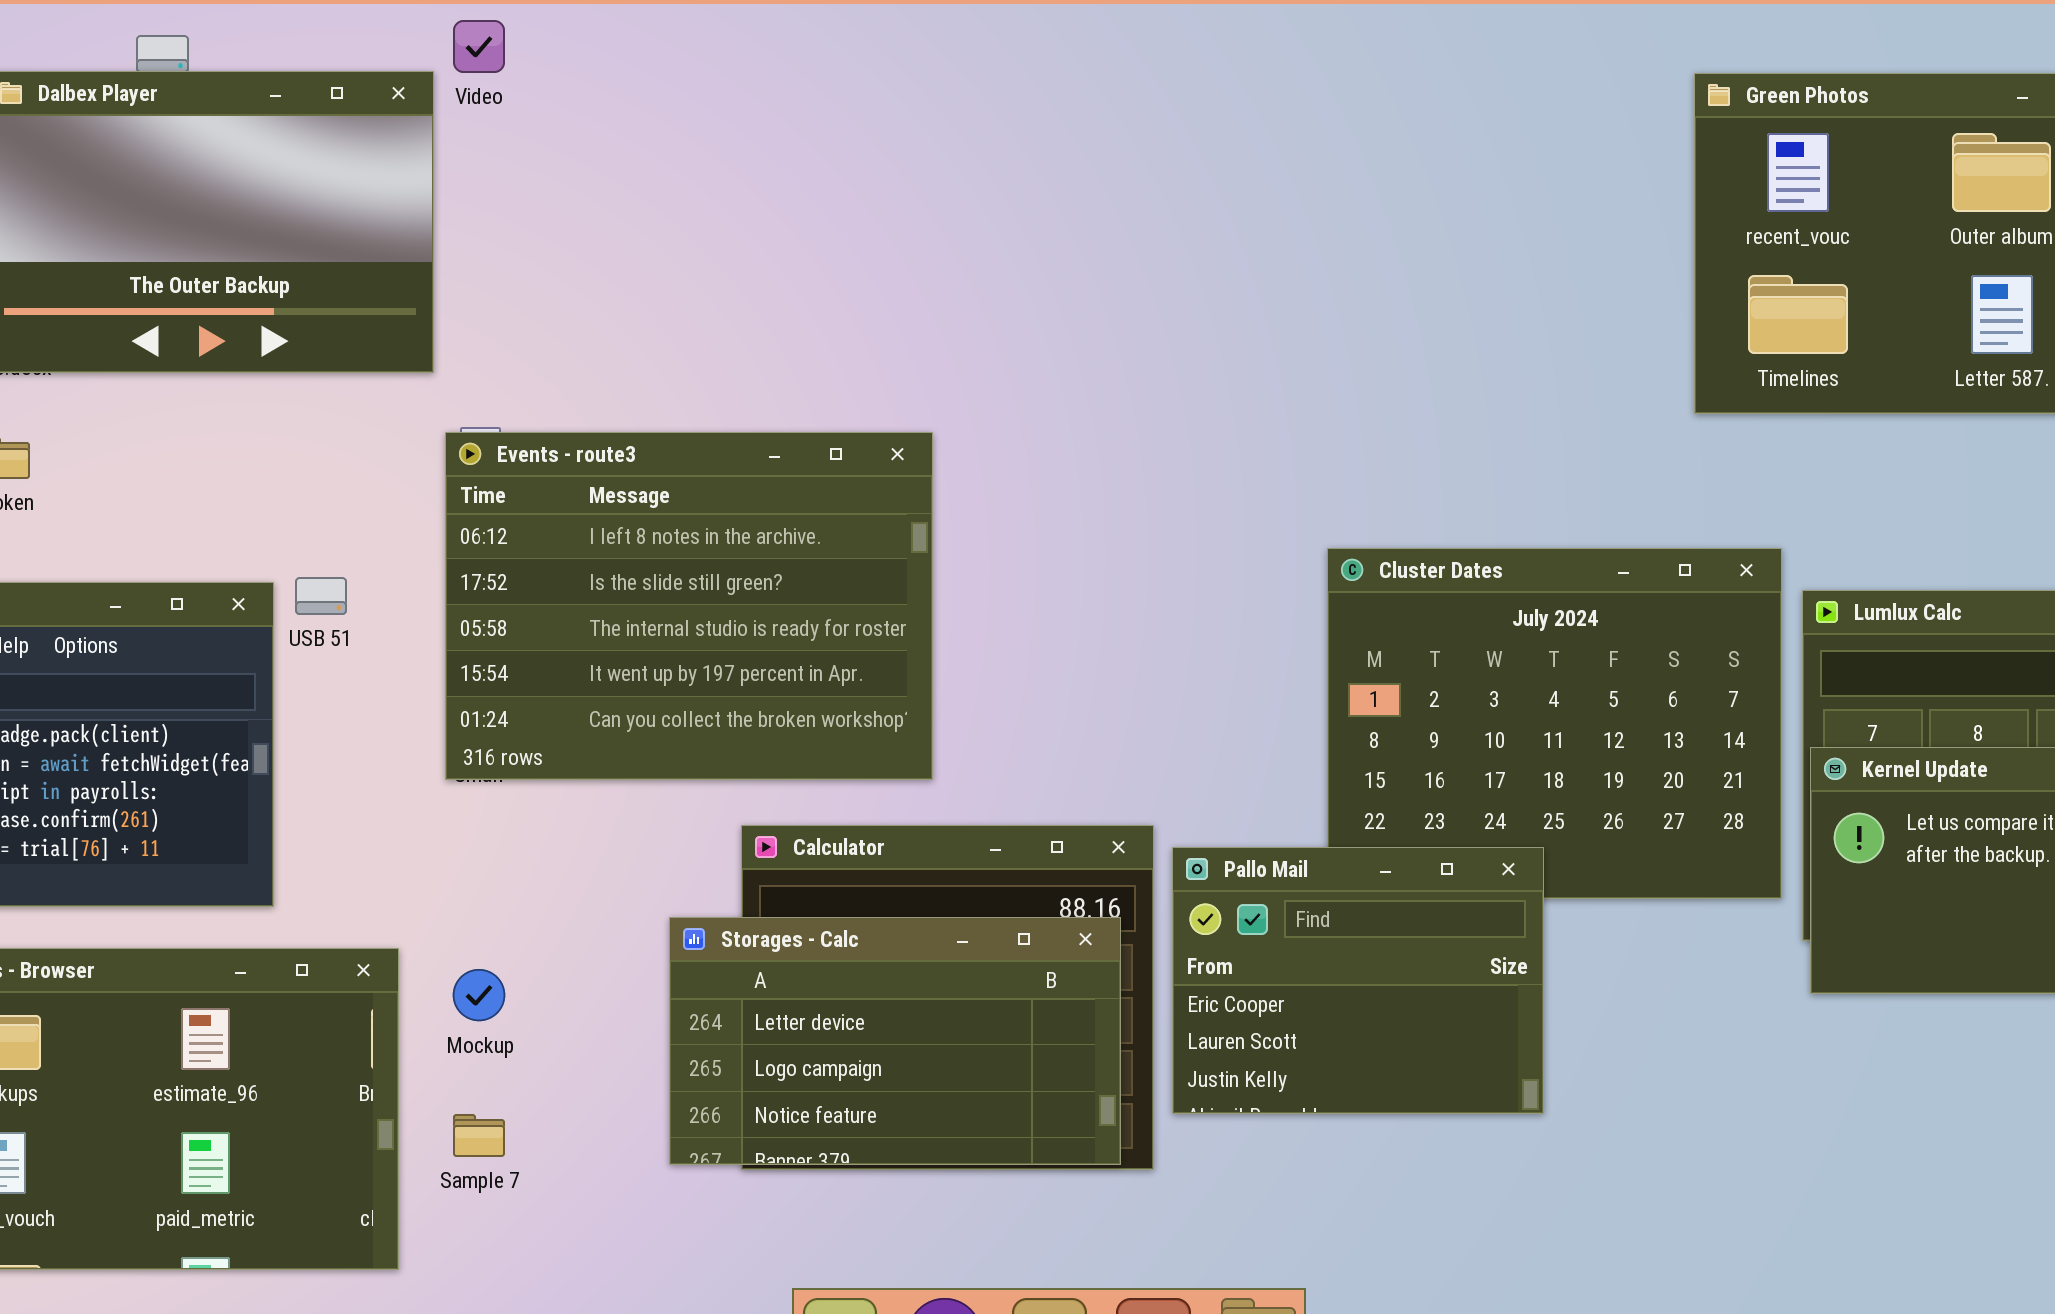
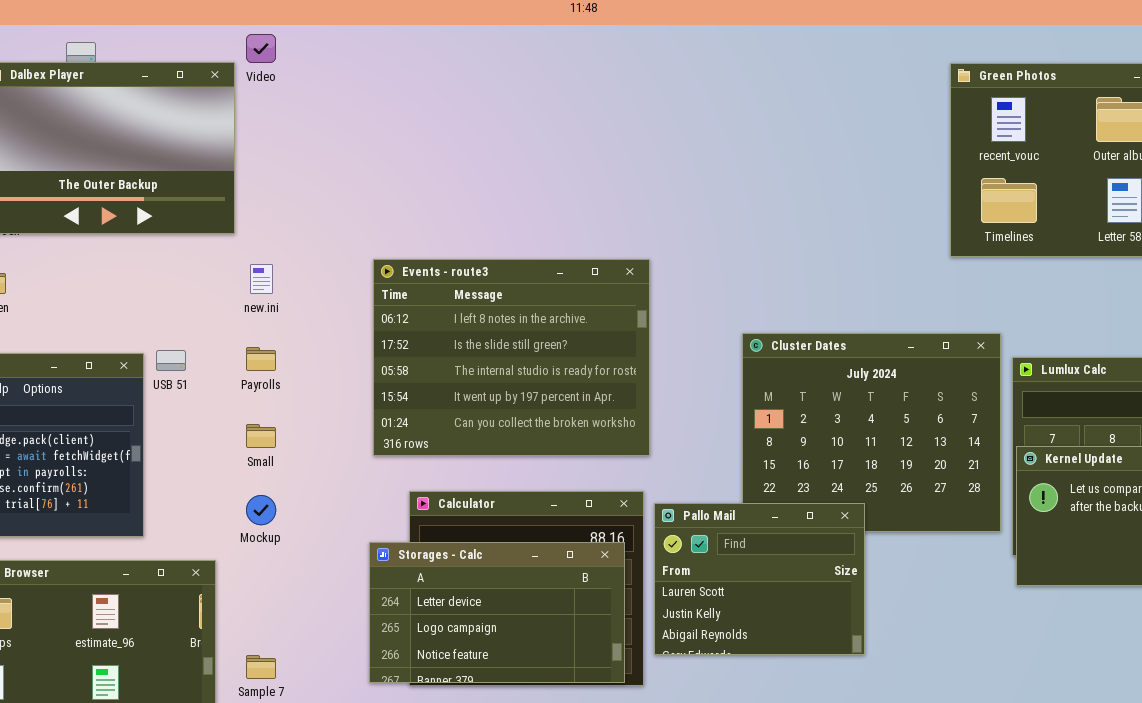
Events - route3: [445,432,933,780] -> [373,259,650,456], moved
Pallo Mail: [1172,847,1544,1114] -> [654,503,865,655], scrolled down 1 row
Mockup: [453,969,505,1021] -> [246,495,276,525], moved

